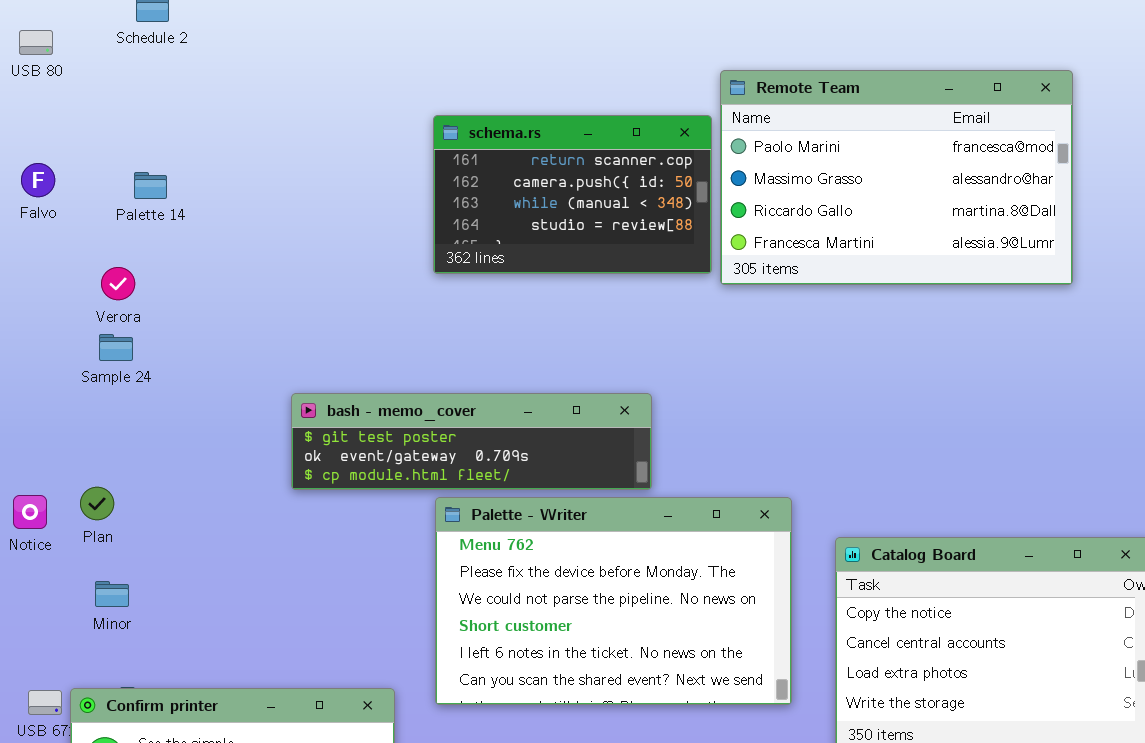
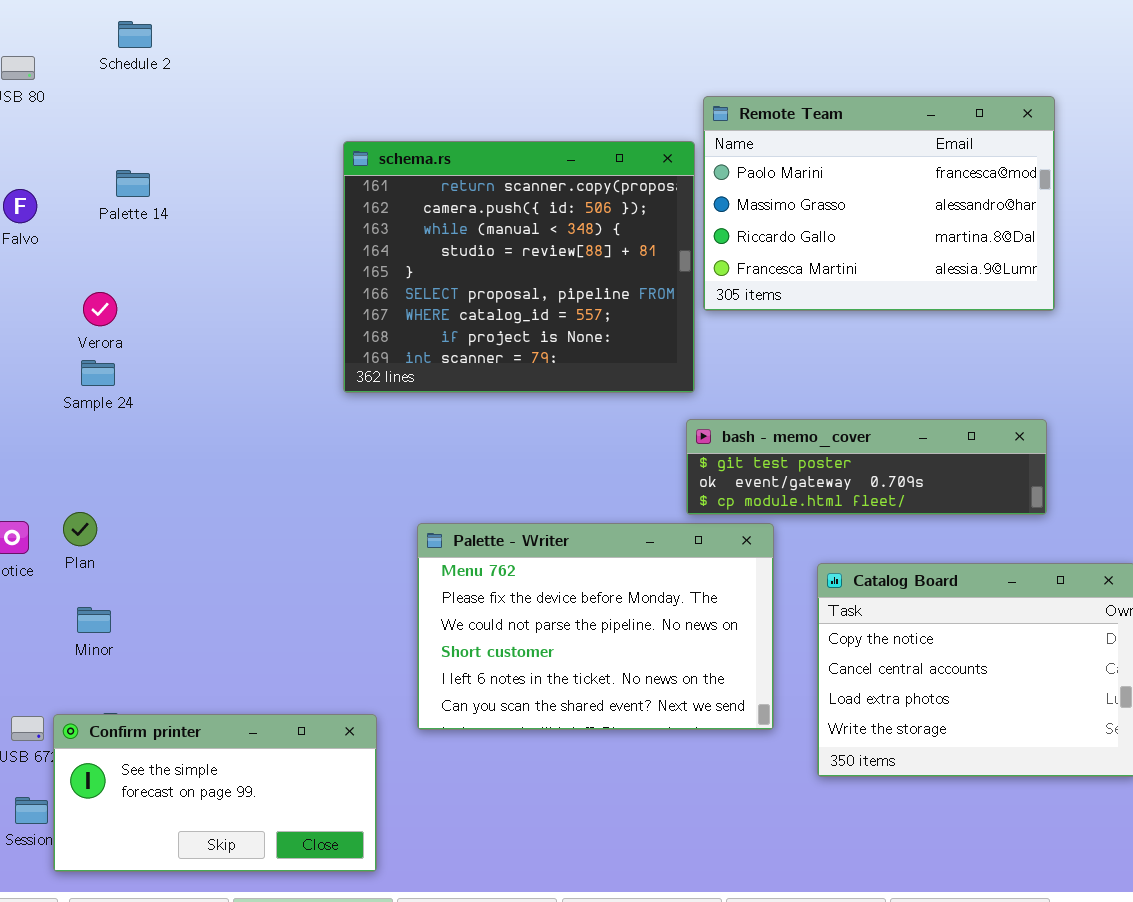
schema.rs: [433,115,712,274] -> [343,141,695,393], resized
Palette 14: [134,172,167,199] -> [116,170,150,197], moved
bash - memo_cover: [291,393,652,490] -> [686,419,1047,515], moved

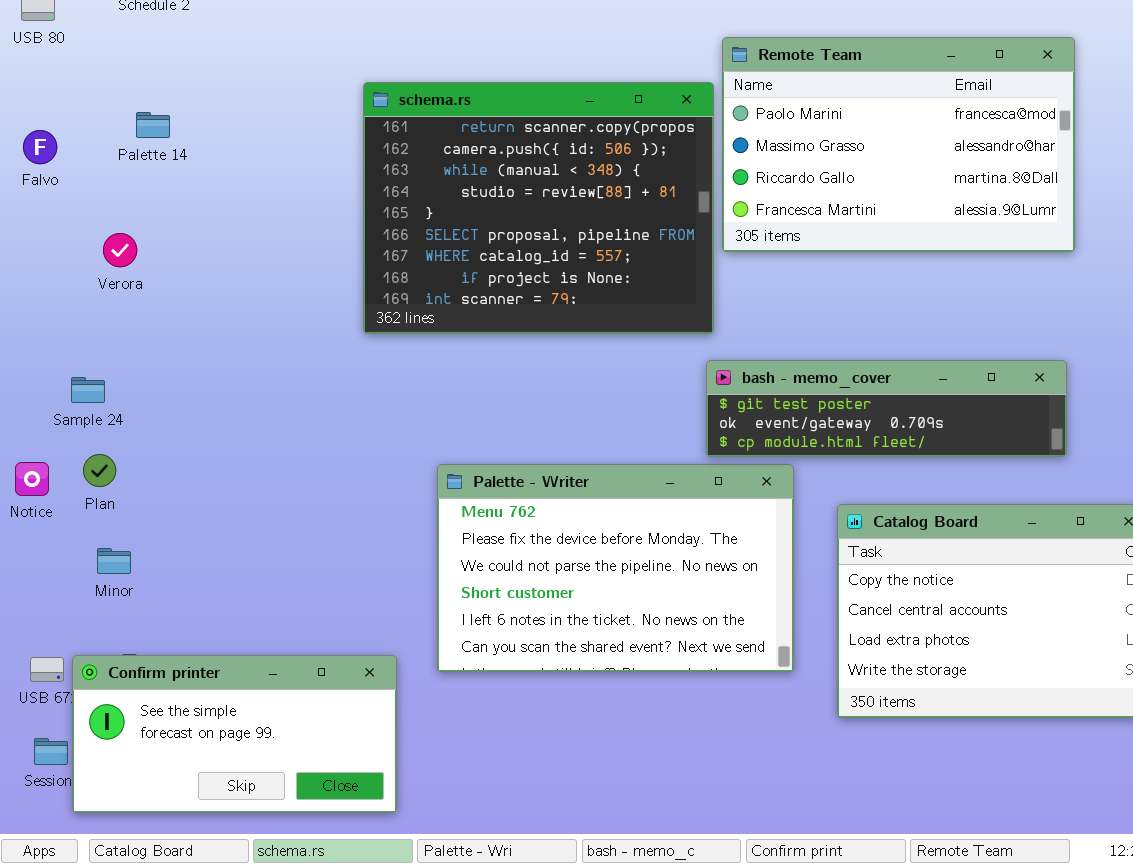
Sample 24: [81,360,115,386] -> [71,377,105,403], moved

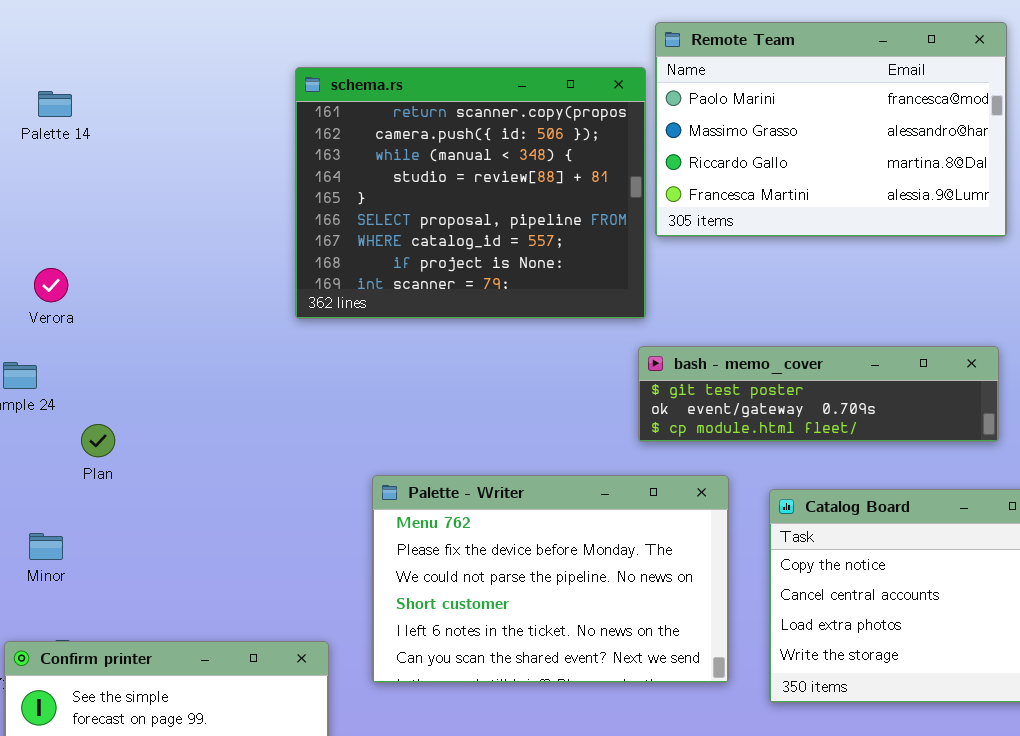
Palette 14: [136,112,170,138] -> [38,91,72,117], moved
Verora: [103,233,137,267] -> [34,268,68,302], moved
Plan: [83,454,116,487] -> [81,424,115,457], moved
Palette - Writer: [437,464,794,672] -> [372,475,729,683], moved

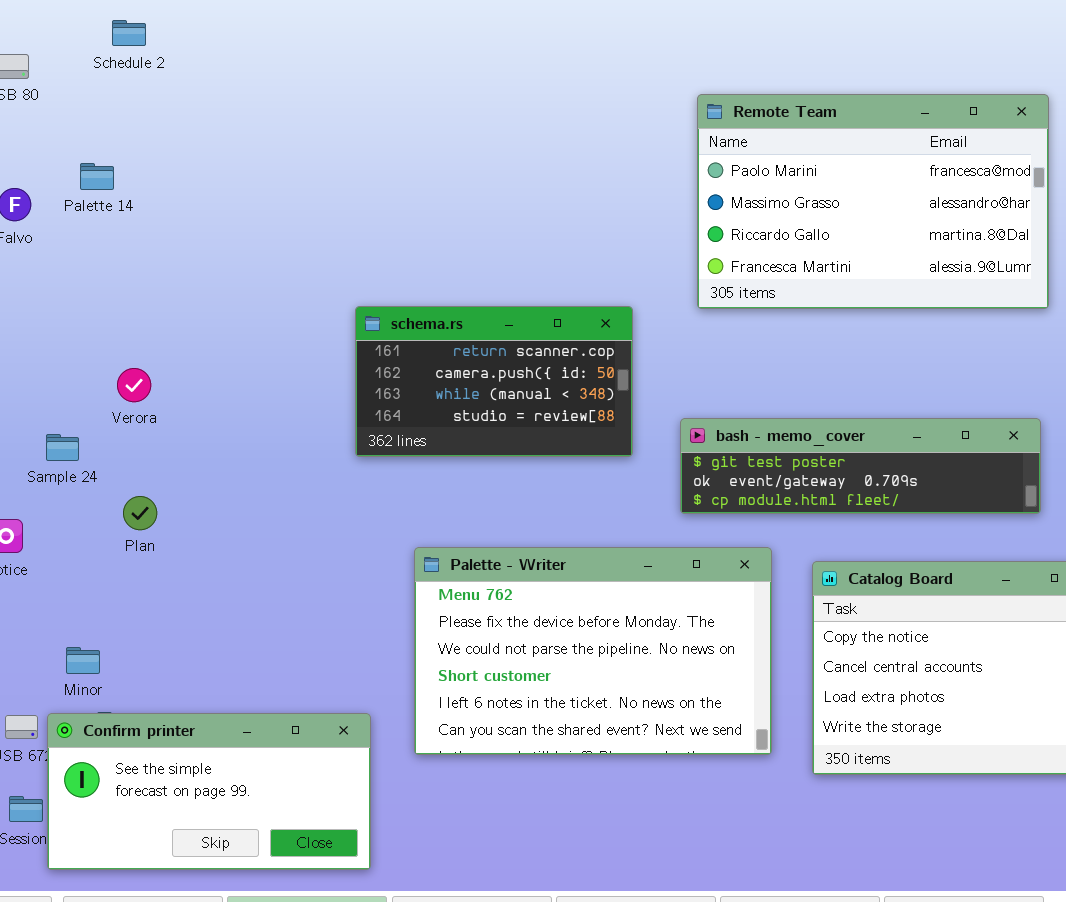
schema.rs: [295,67,646,319] -> [355,306,633,457], moved, resized
Verora: [34,268,68,302] -> [117,368,151,402], moved
Minor: [29,533,63,560] -> [66,647,100,674], moved

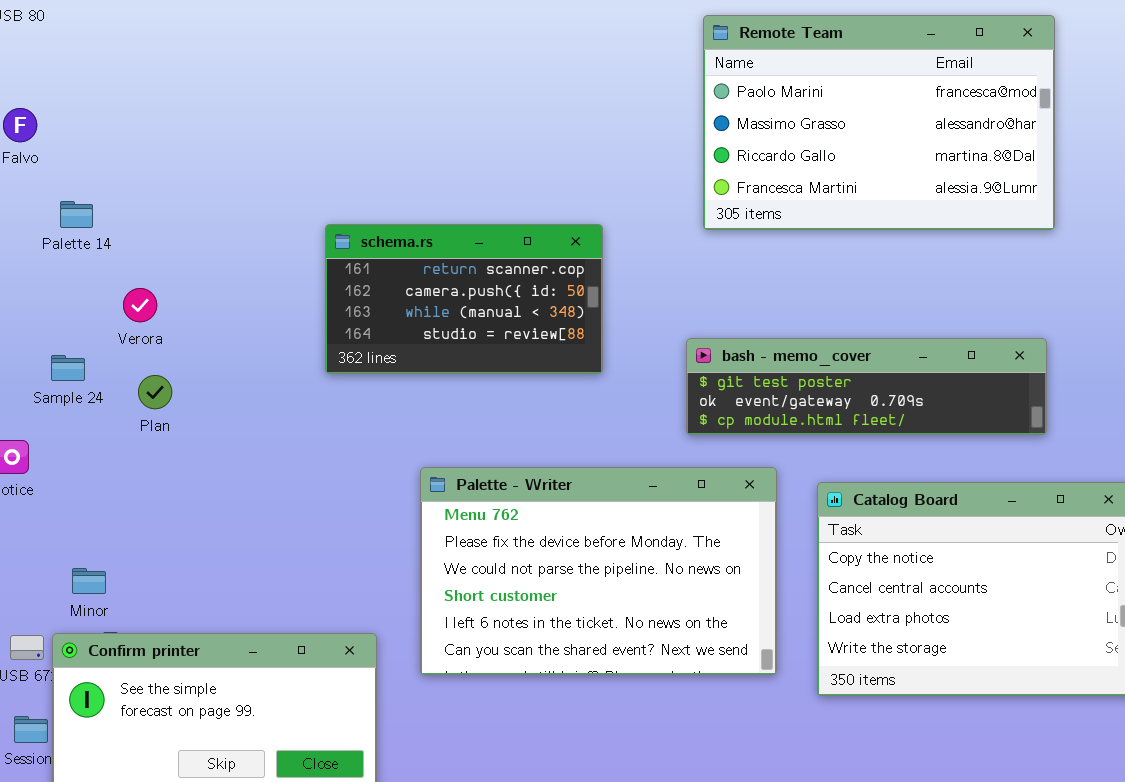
Palette 14: [80,163,114,190] -> [60,201,93,228], moved
schema.rs: [355,306,633,457] -> [325,224,603,374], moved
Plan: [123,496,157,530] -> [138,375,172,409], moved

